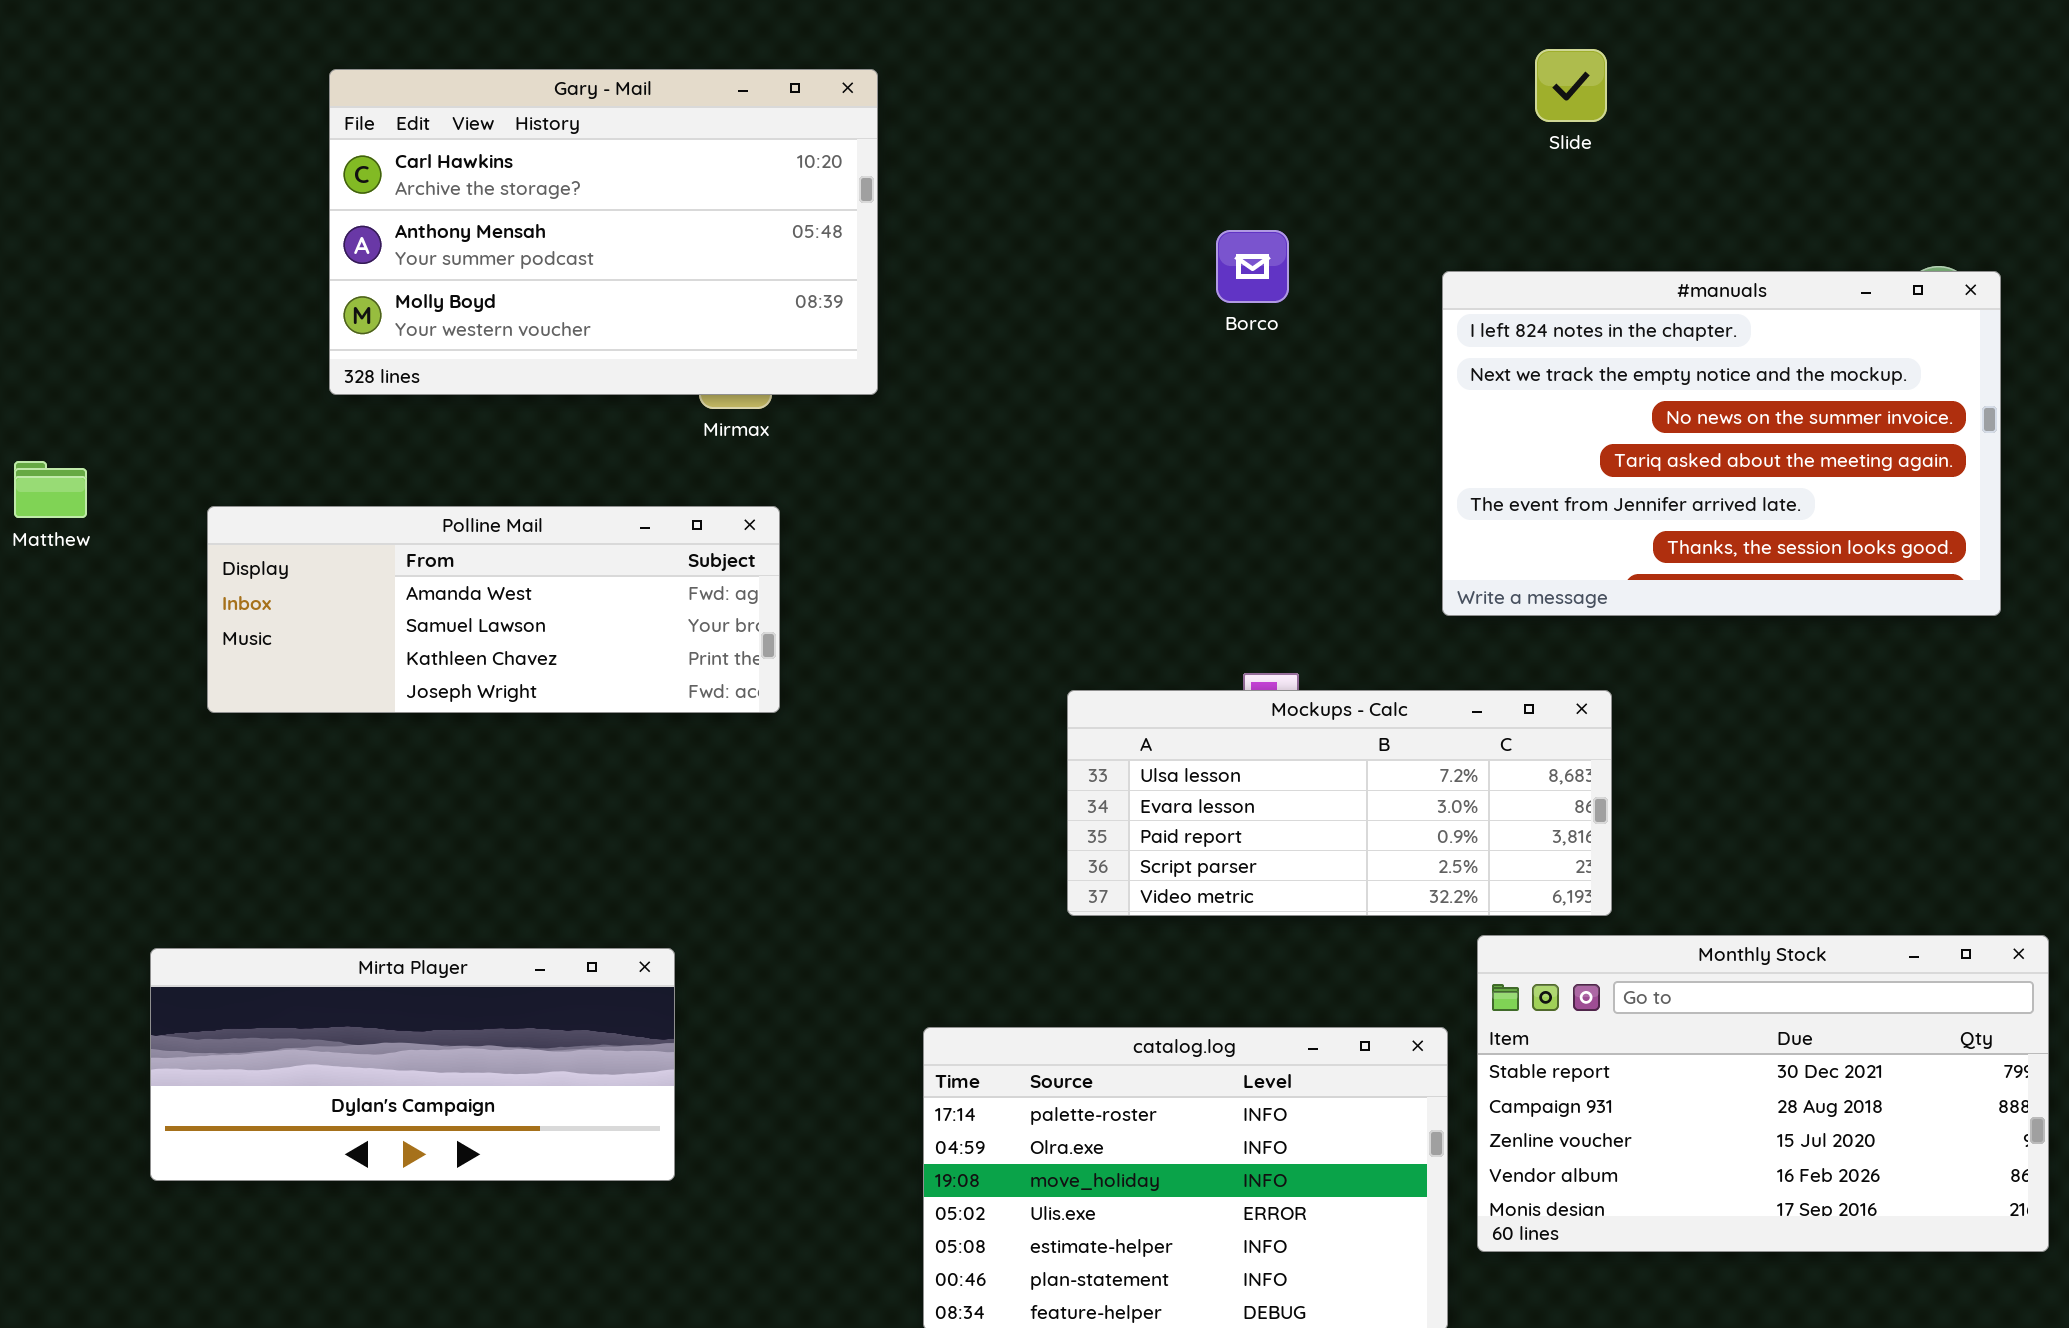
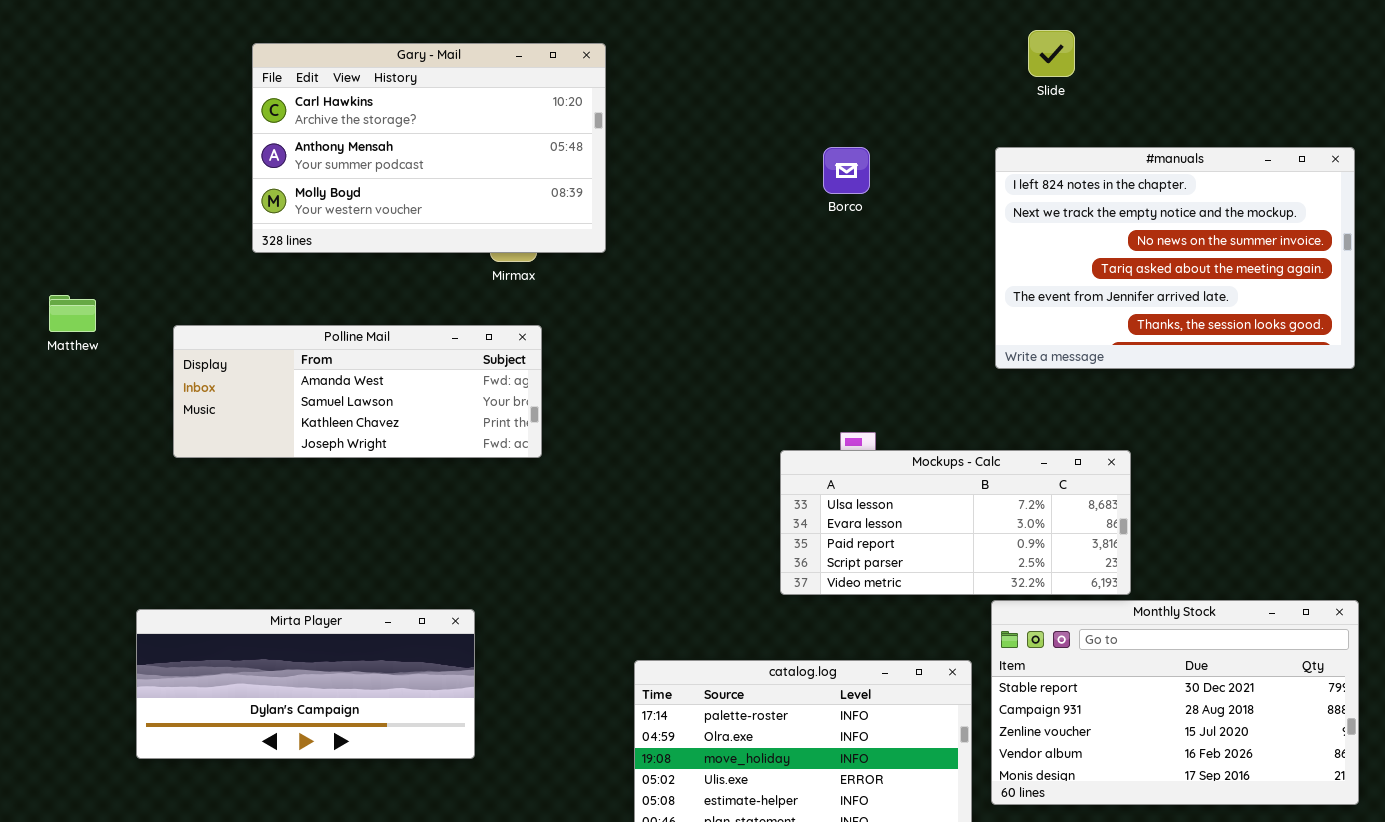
#manuals: [1442,271,2001,616] -> [995,147,1355,369], moved
Mockups - Calc: [1067,690,1612,916] -> [780,450,1131,595], moved

